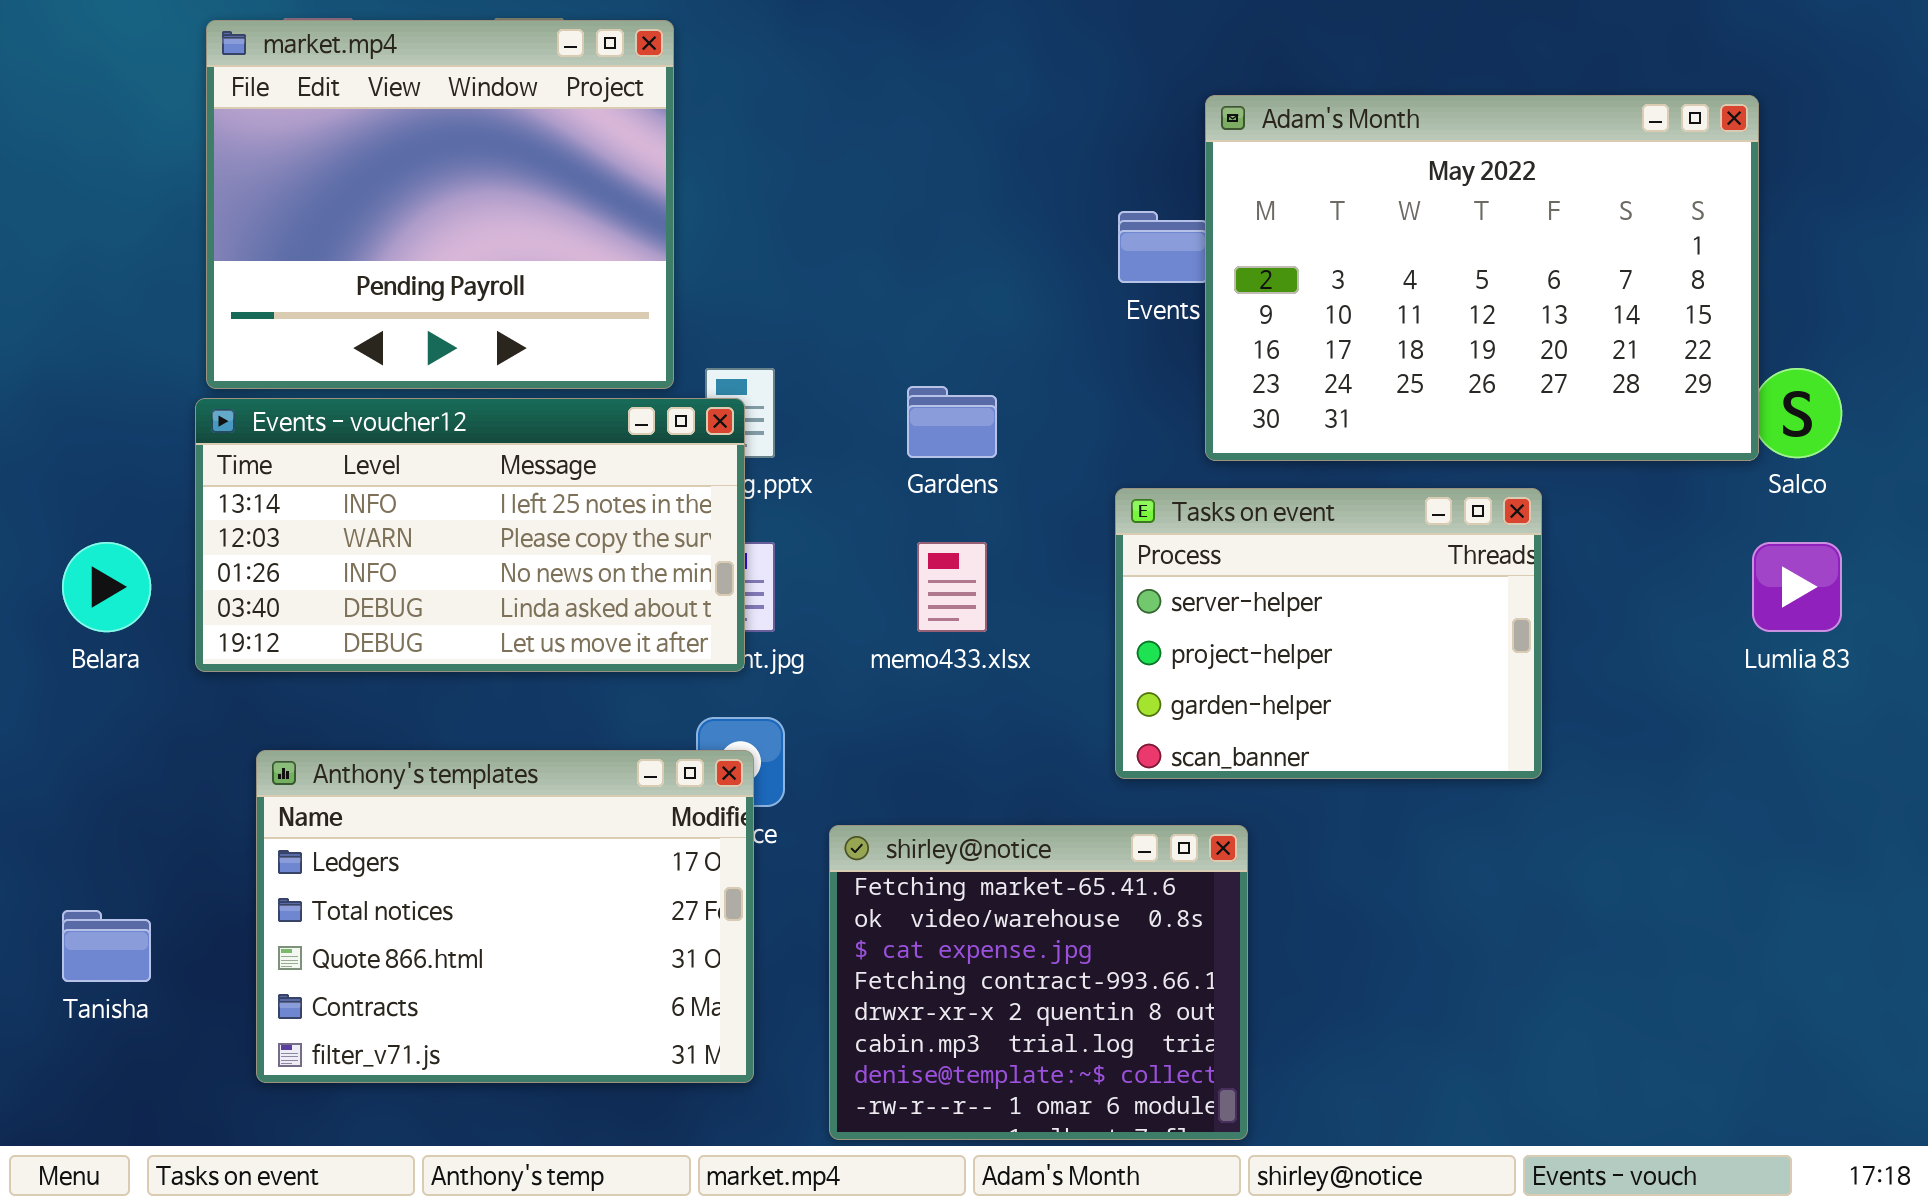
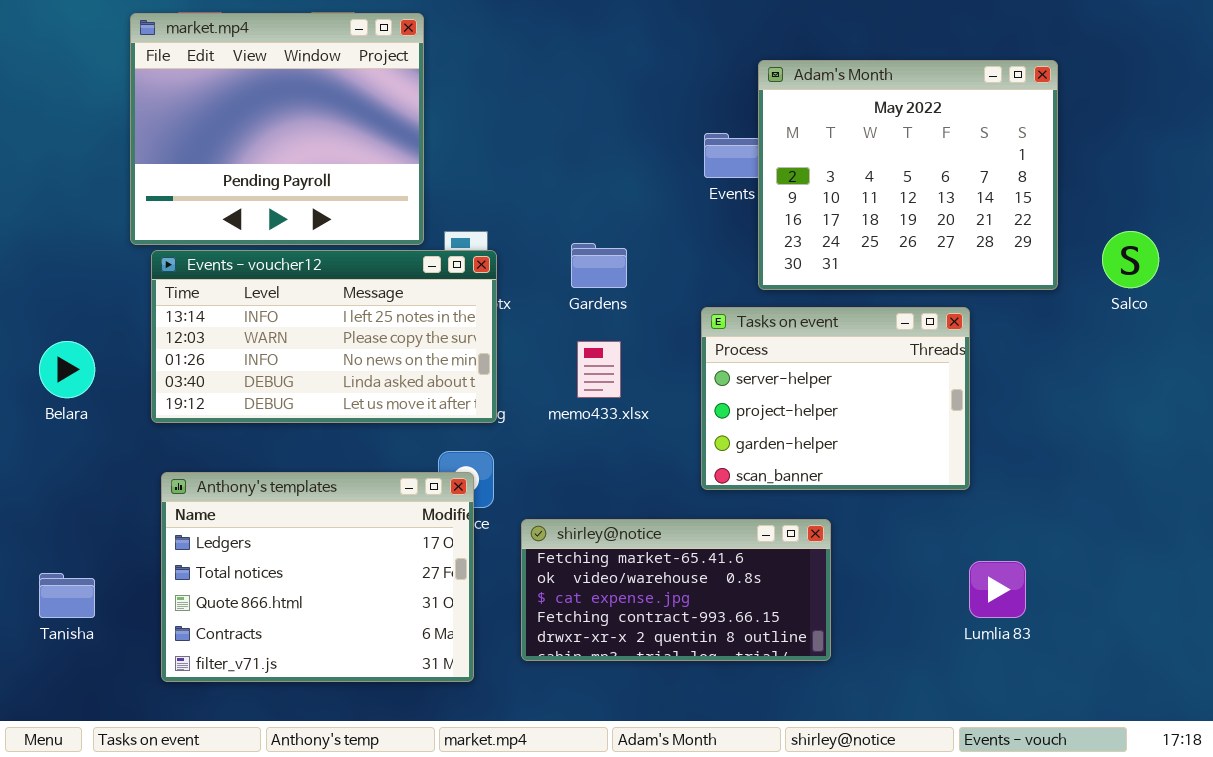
Adam's Month: [1205,95,1759,461] -> [758,60,1058,290], resized
Events - voucher12: [195,398,745,672] -> [151,250,497,423], moved
Lumlia 83: [1752,542,1842,632] -> [969,561,1026,618], moved
shirley@notice: [829,825,1248,1140] -> [521,519,831,661], resized

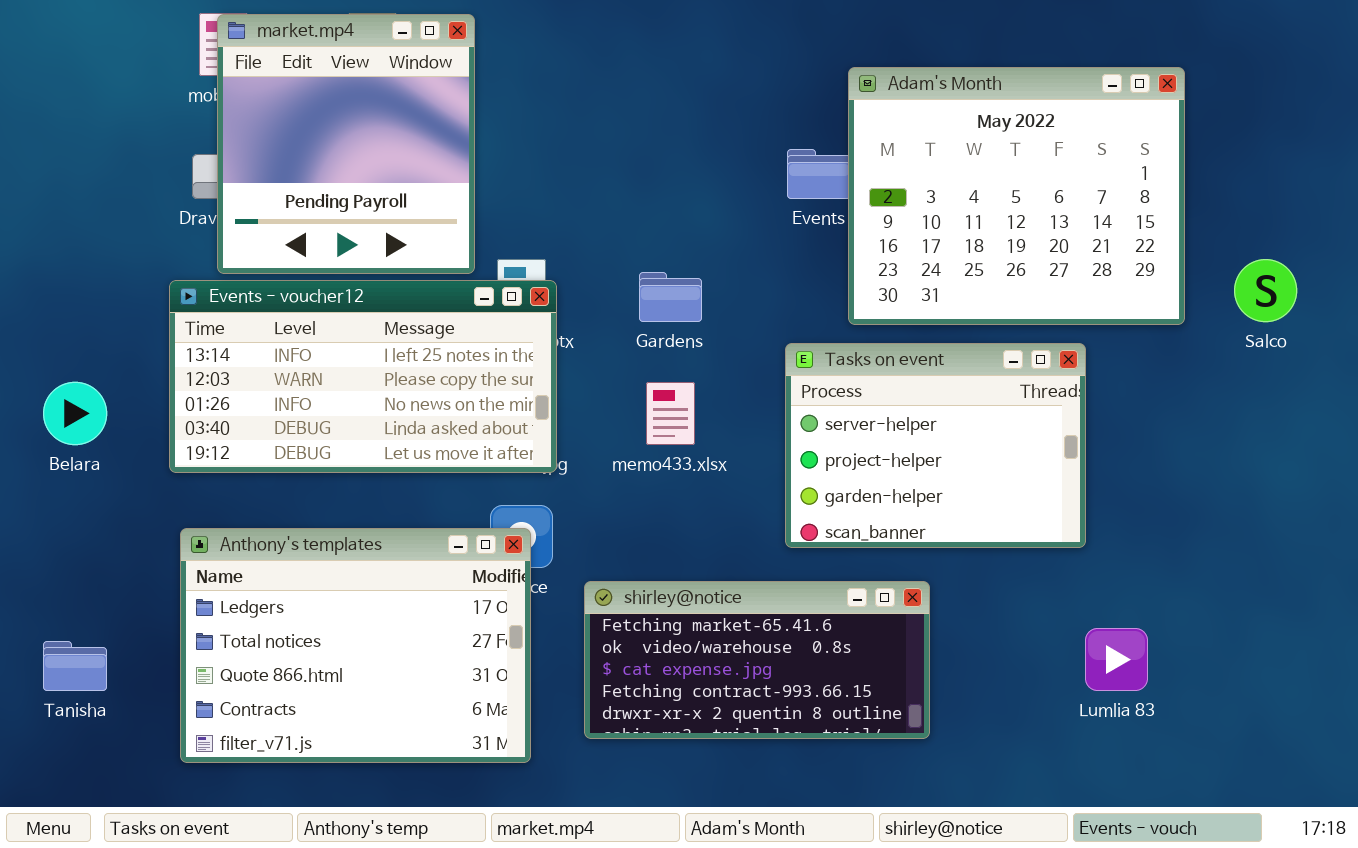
market.mp4: [130,13,424,245] -> [217,14,475,274], resized

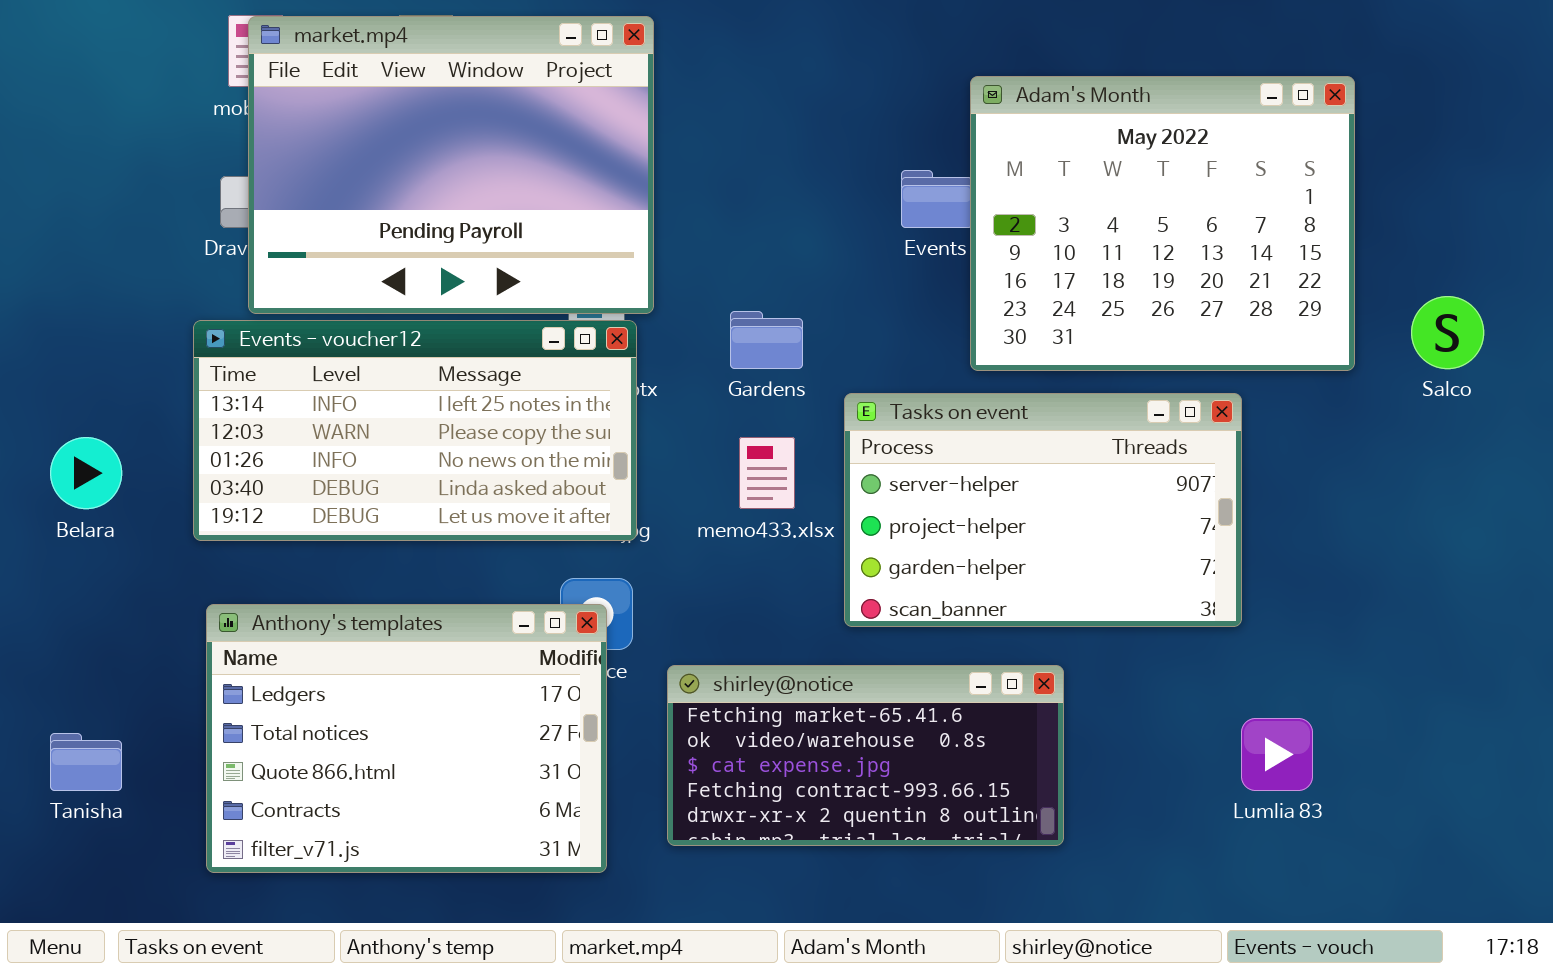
market.mp4: [217,14,475,274] -> [248,16,654,314], resized
Tasks on event: [785,343,1086,548] -> [844,393,1242,627], resized

